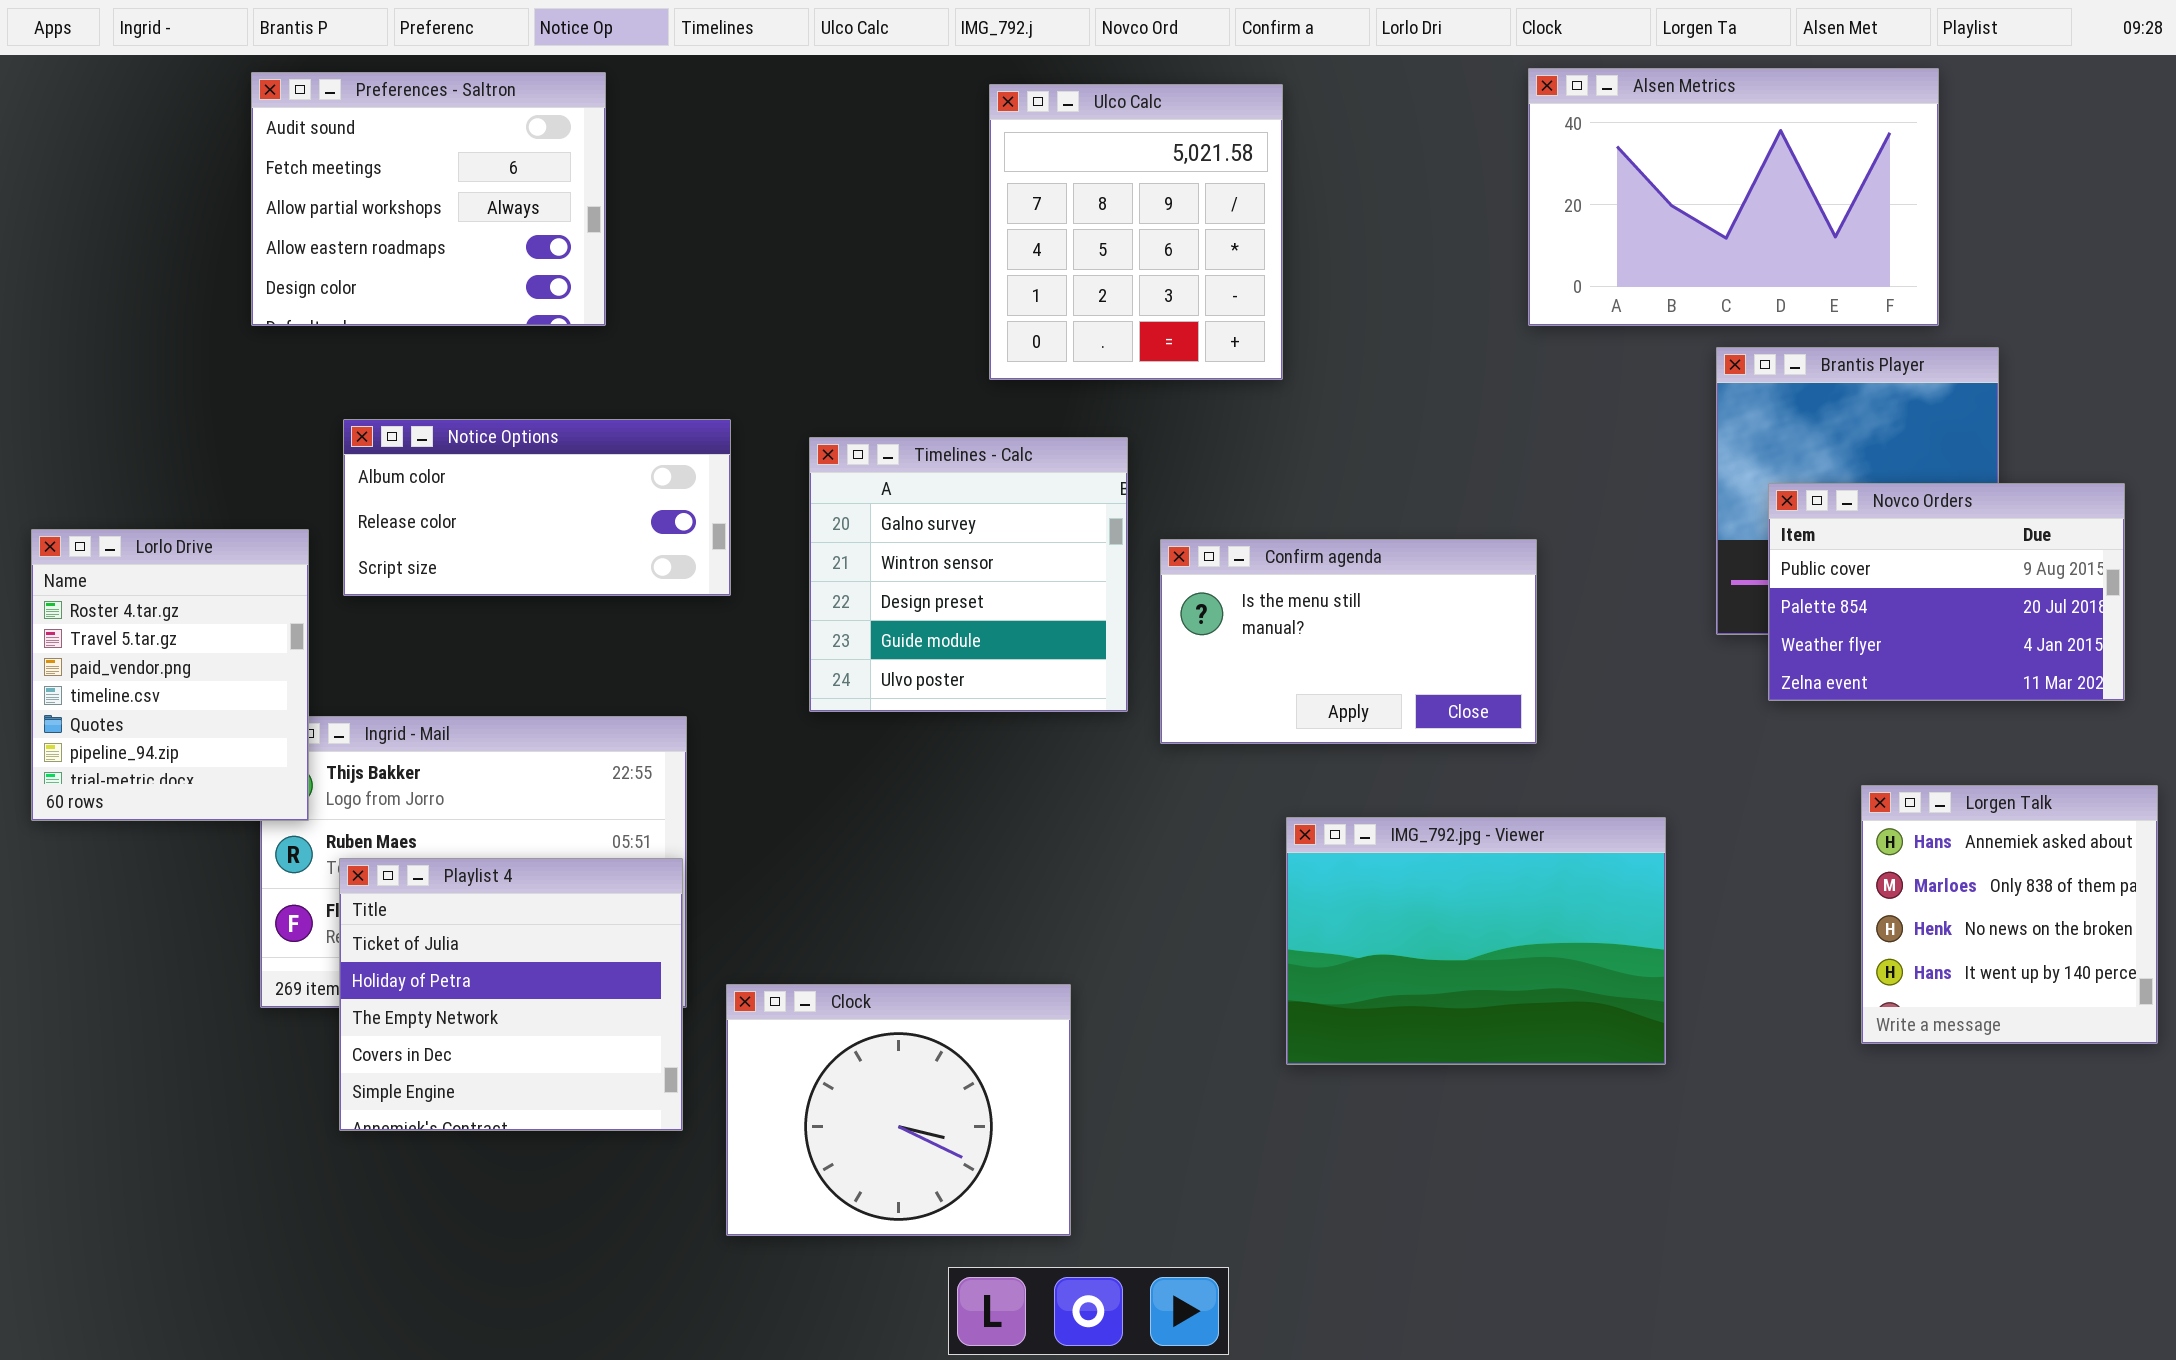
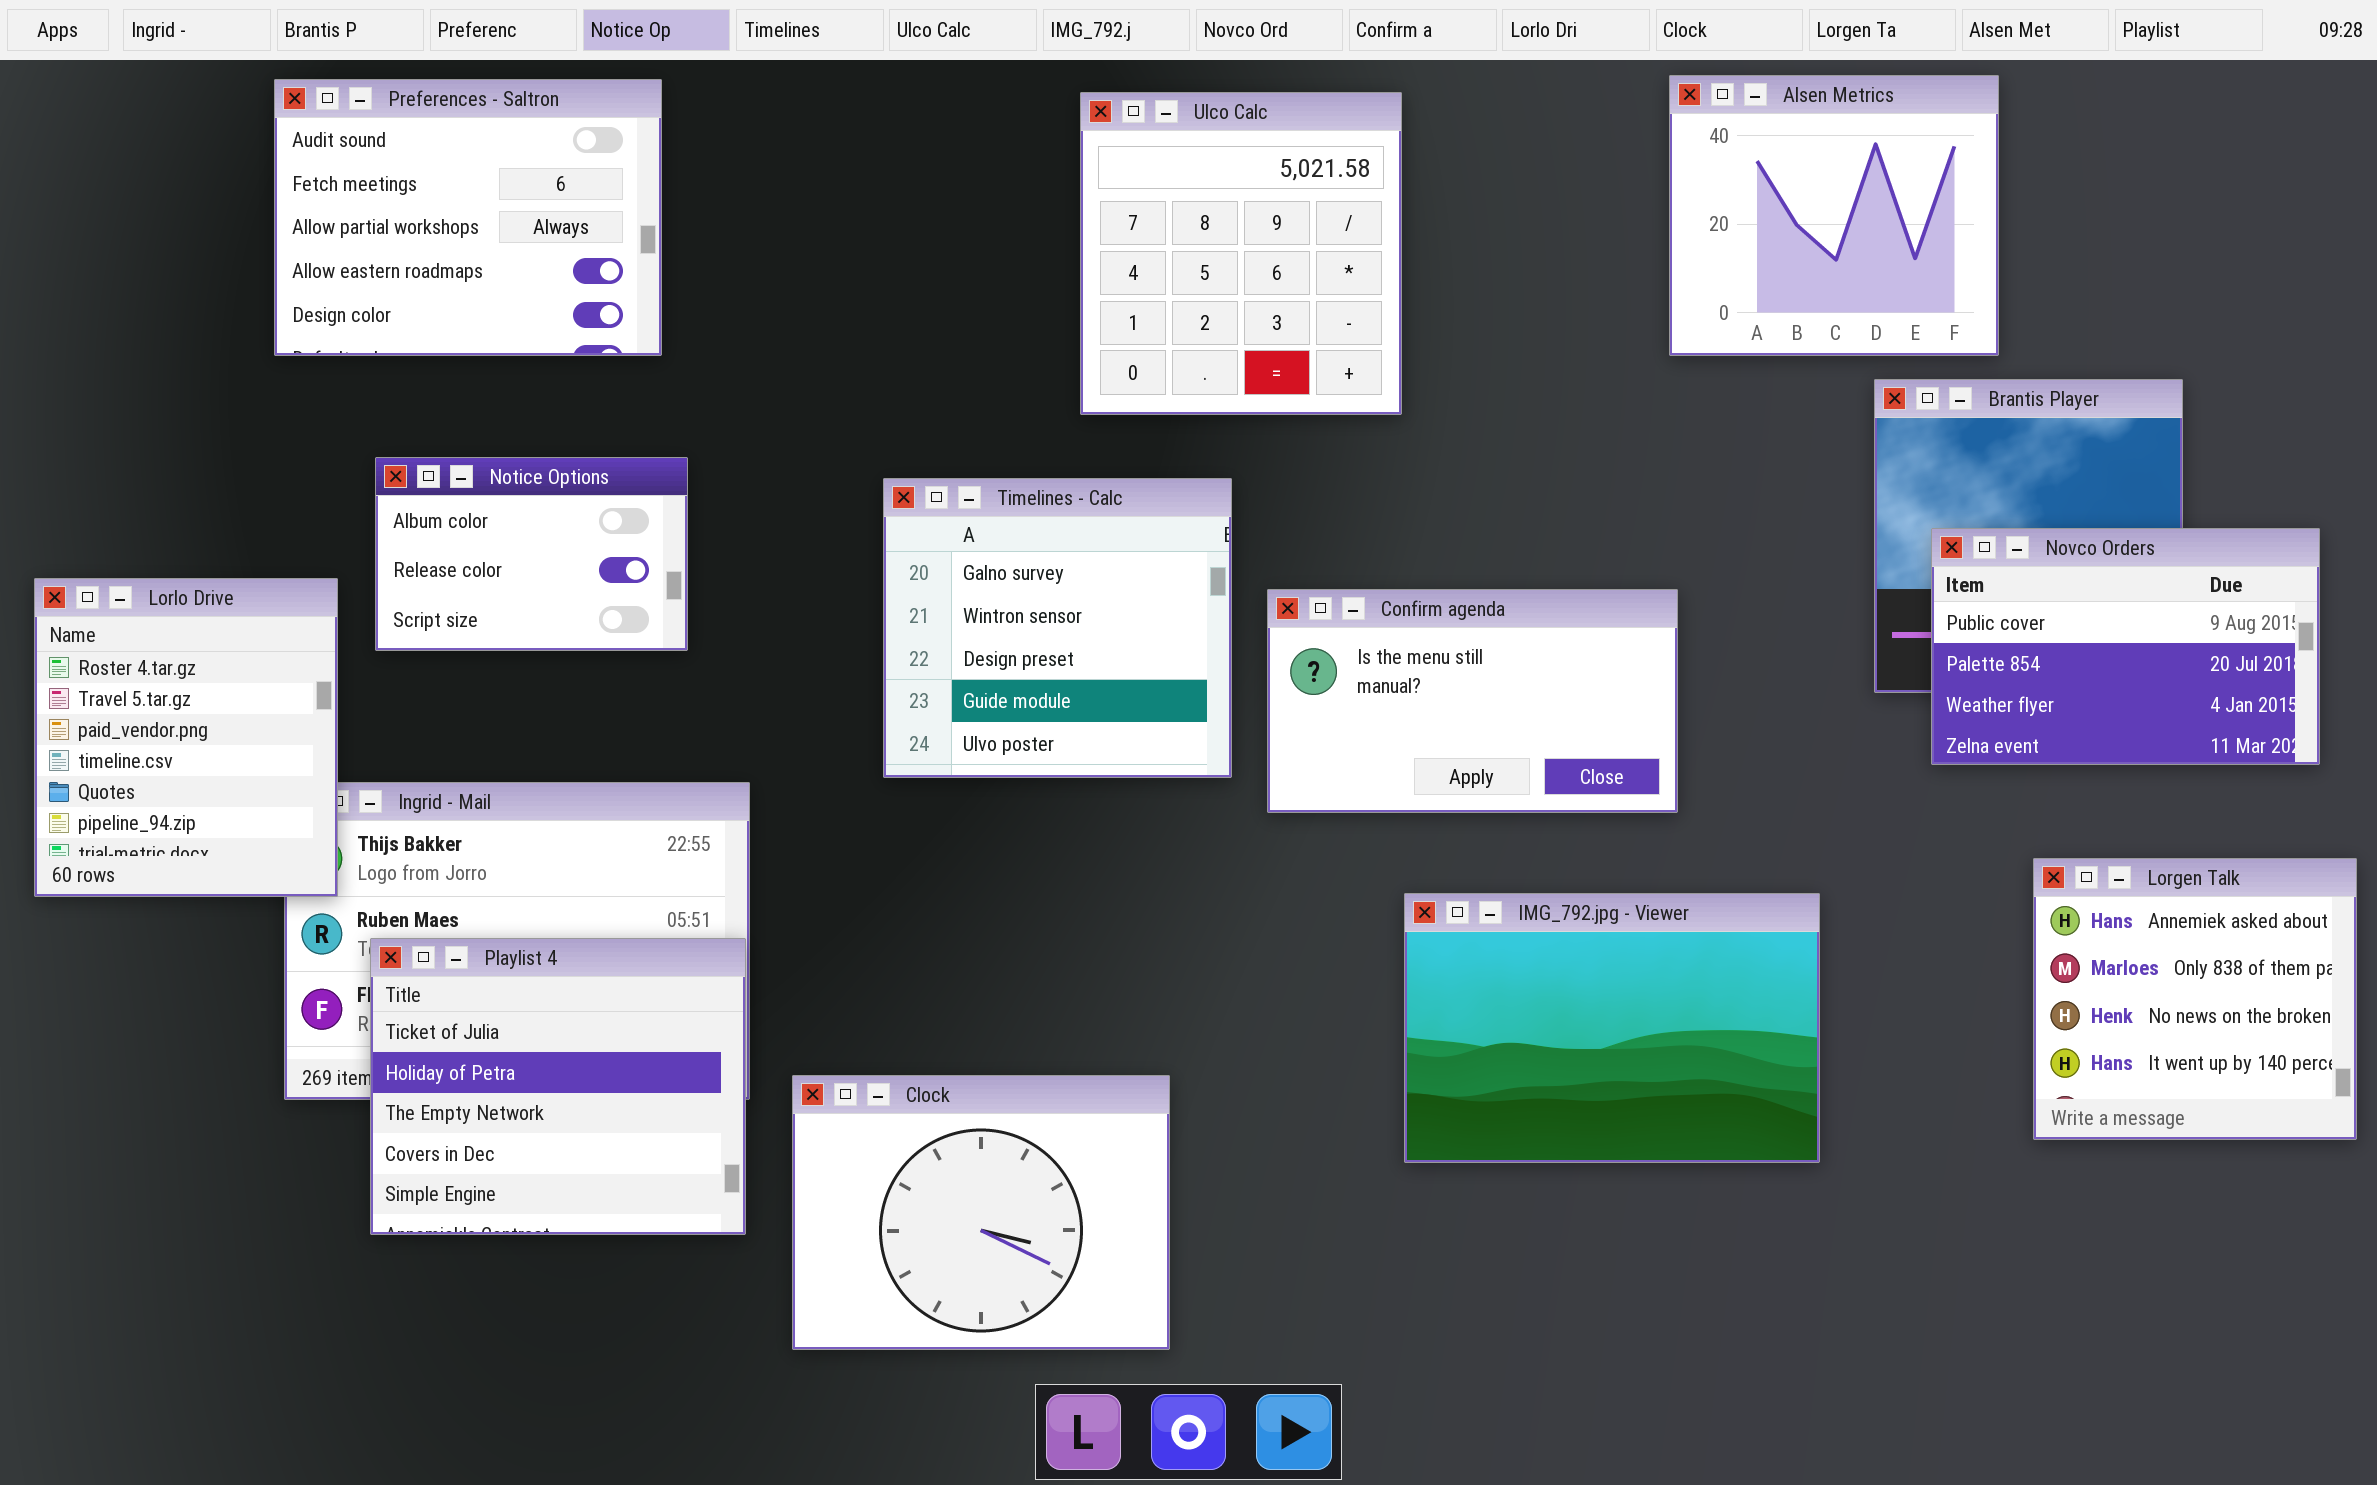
Alsen Metrics: [1528,68,1939,326] -> [1669,75,1999,356], resized
Notice Options: [343,419,731,596] -> [375,457,688,651], resized

